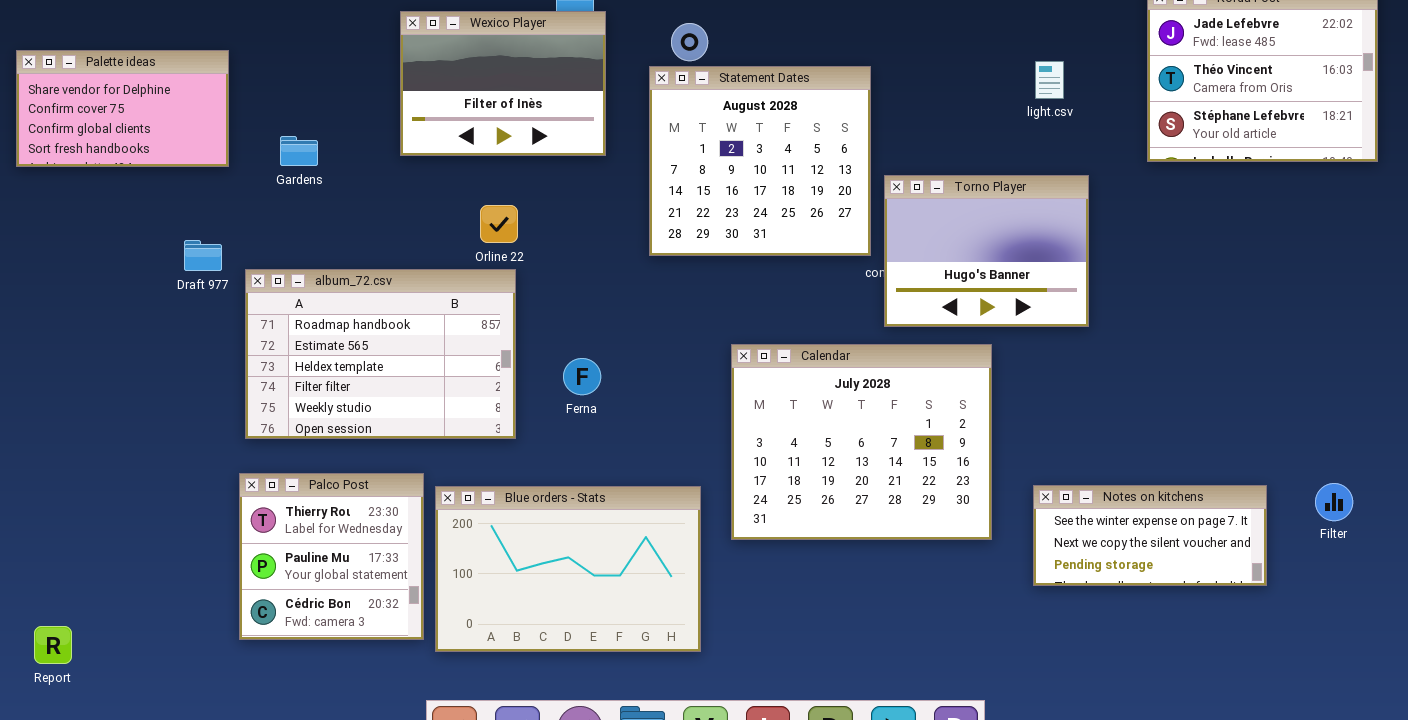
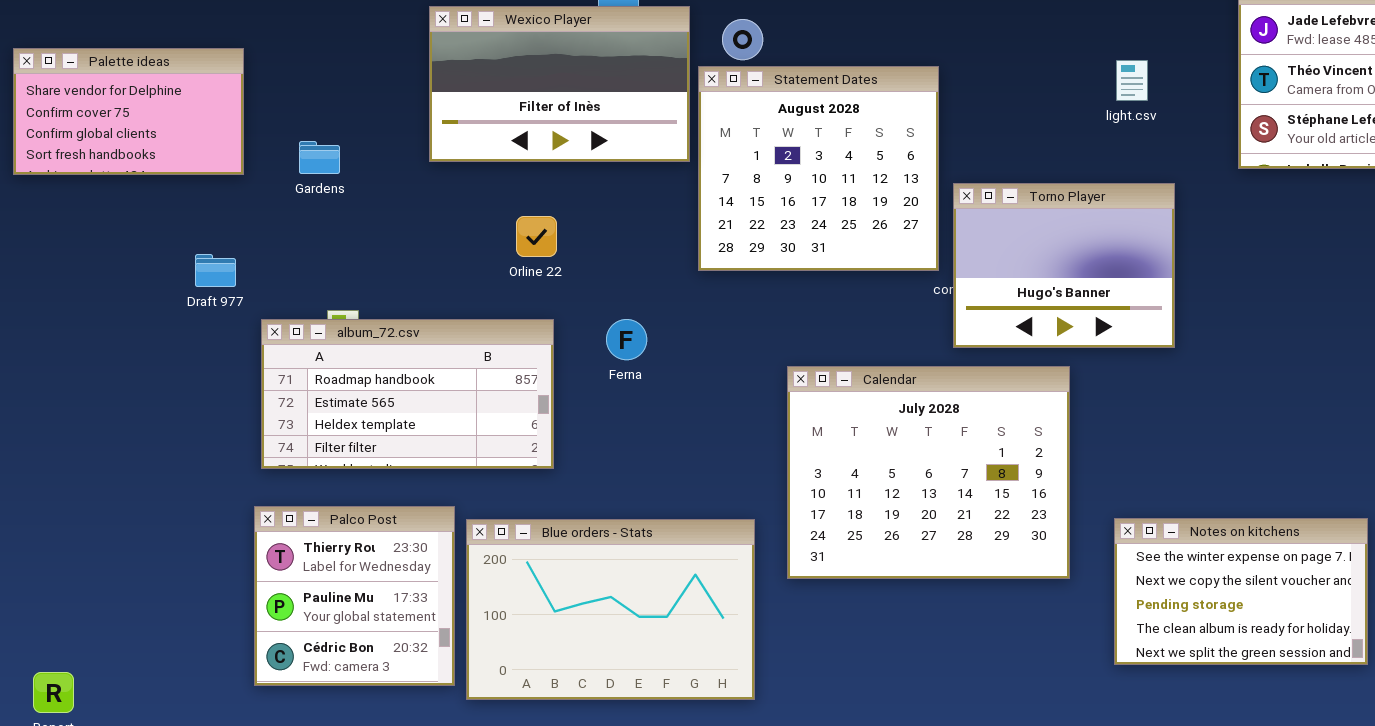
Wexico Player: [400,11,606,156] -> [429,6,690,162], resized
album_72.csv: [245,269,516,439] -> [261,319,554,469], resized
Ferna: [563,358,601,395] -> [606,319,647,360], moved
Notes on kitchens: [1033,485,1267,586] -> [1114,518,1368,665], resized

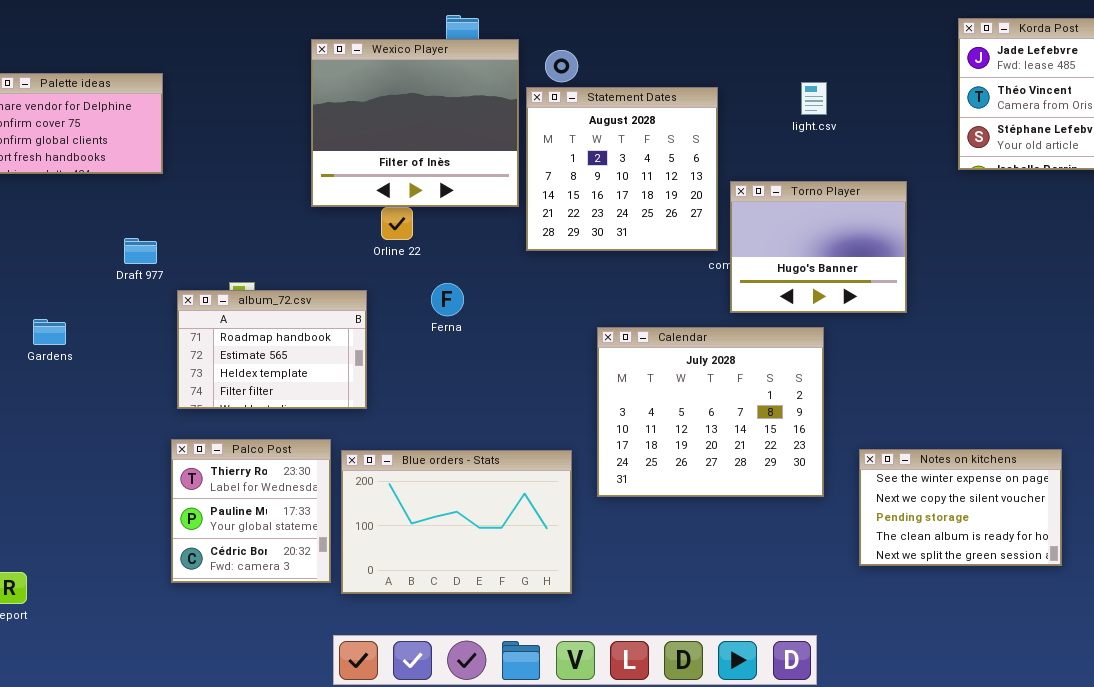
Wexico Player: [429,6,690,162] -> [311,39,519,207], resized
light.csv: [1116,60,1148,101] -> [801,82,827,115], moved
Gardens: [299,141,340,174] -> [33,319,66,345], moved
album_72.csv: [261,319,554,469] -> [177,290,367,409], resized
Ferna: [606,319,647,360] -> [431,283,464,316], moved

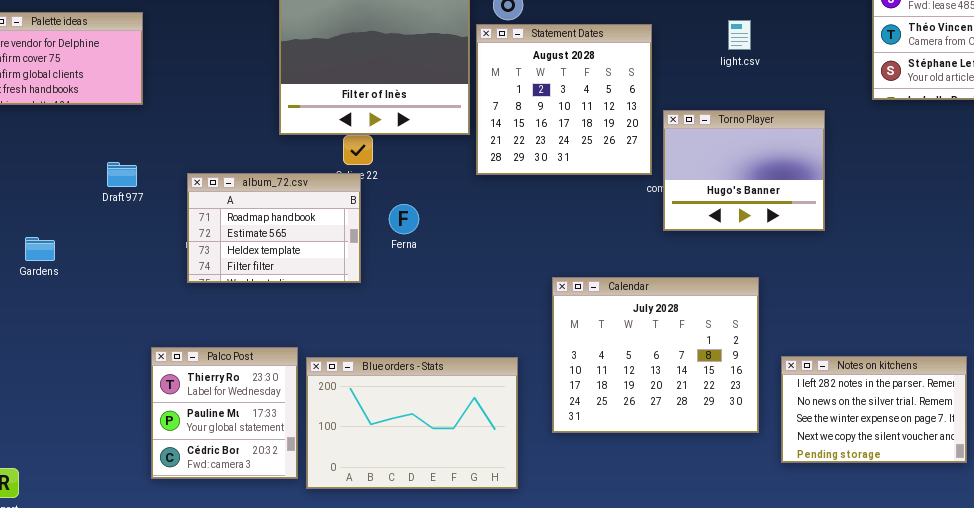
album_72.csv: [177,290,367,409] -> [187,173,361,283], moved
Calendar: [597,327,824,497] -> [552,277,759,433], moved
Notes on kitchens: [859,449,1062,566] -> [781,356,967,463], scrolled up 2 rows

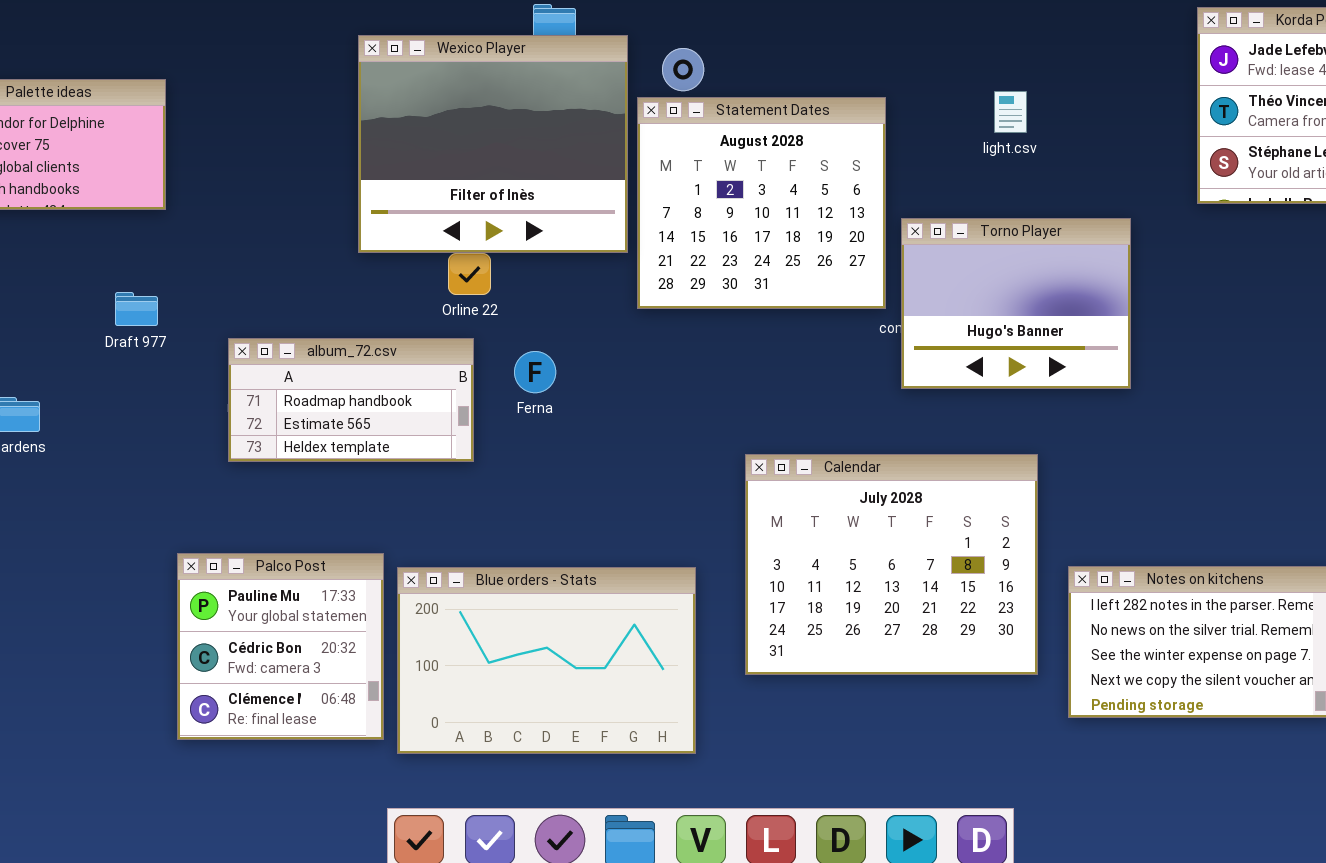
album_72.csv: [187,173,361,283] -> [228,338,474,462], resized
Palco Post: [151,347,298,479] -> [177,553,384,740], scrolled down 1 row

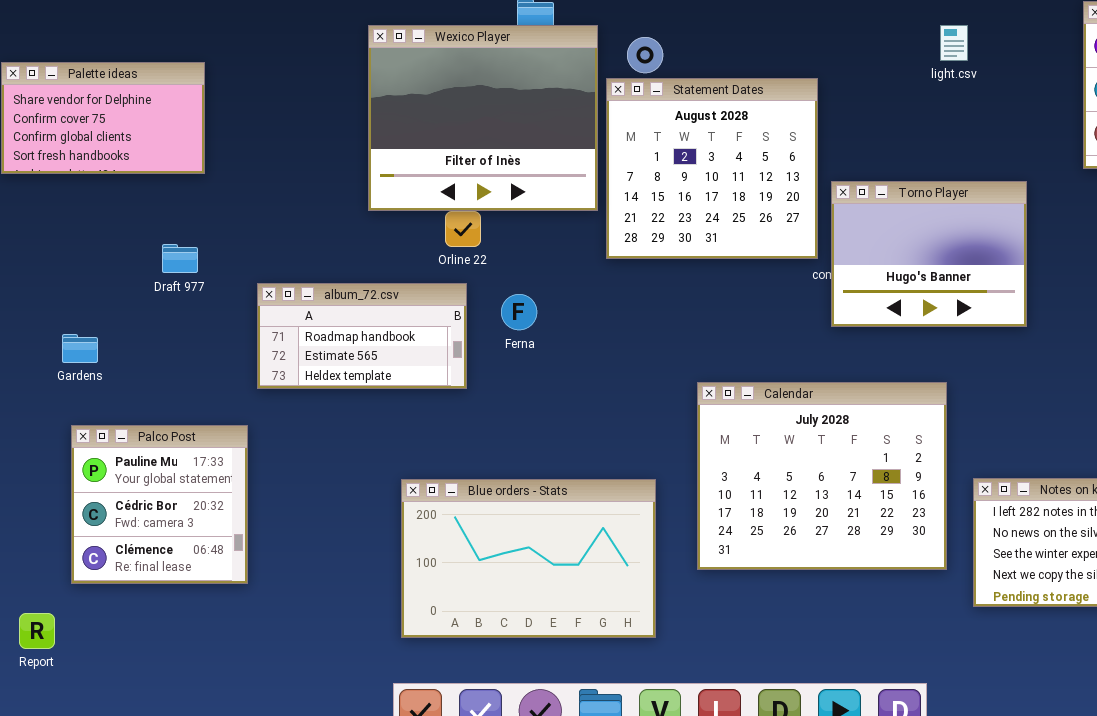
light.csv: [994,91,1027,133] -> [940,25,968,61], moved
Palco Post: [177,553,384,740] -> [71,425,248,584], moved

